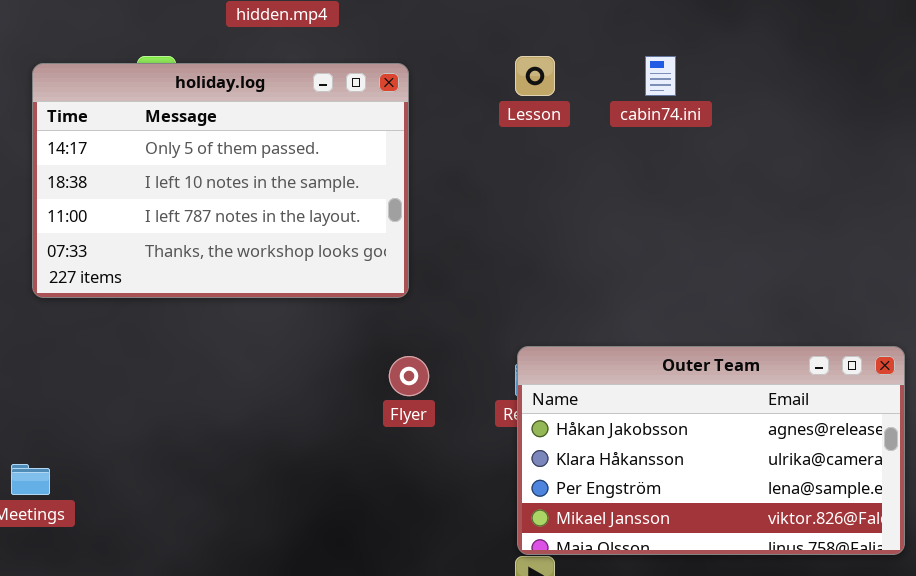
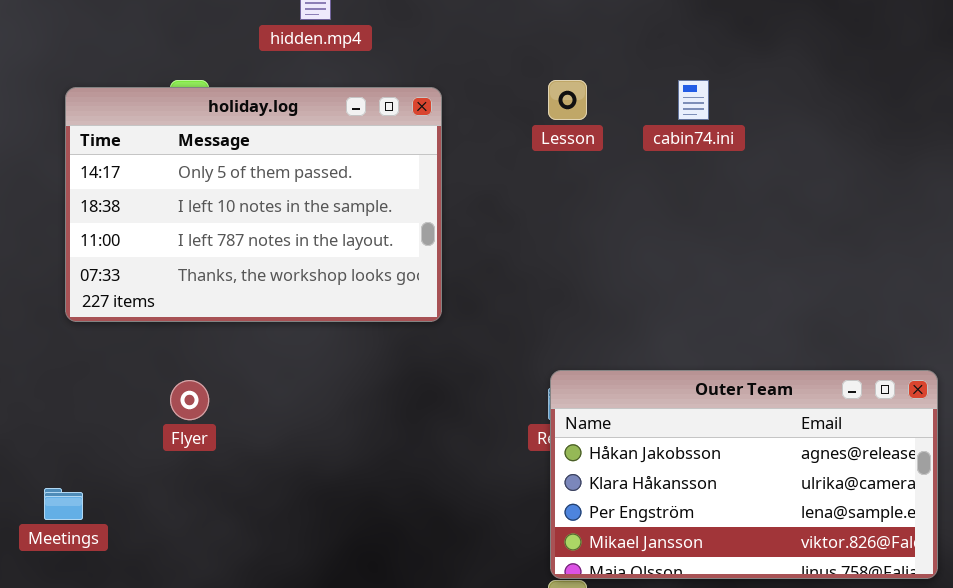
Flyer: [389,356,429,396] -> [170,380,209,420], moved

